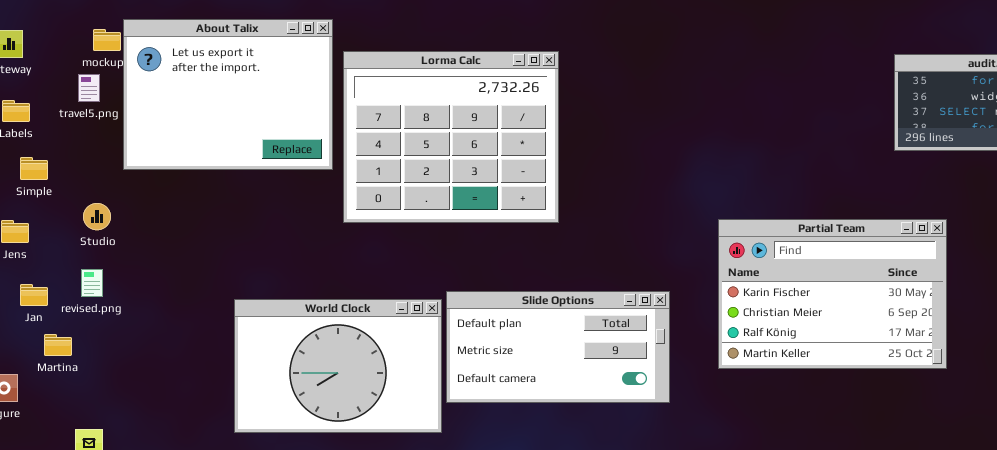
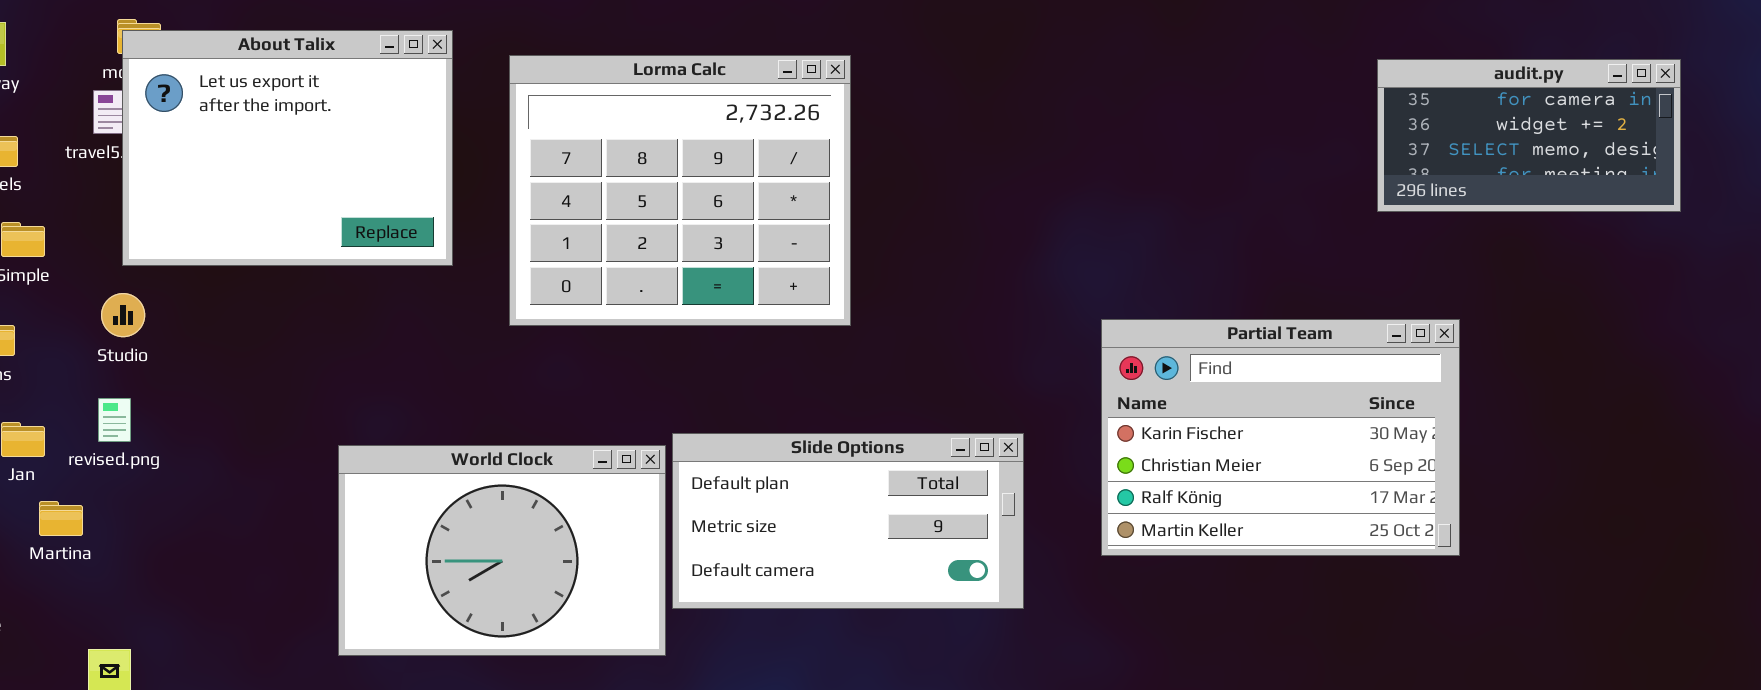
About Talix: [123,19,333,170] -> [122,30,453,266], moved

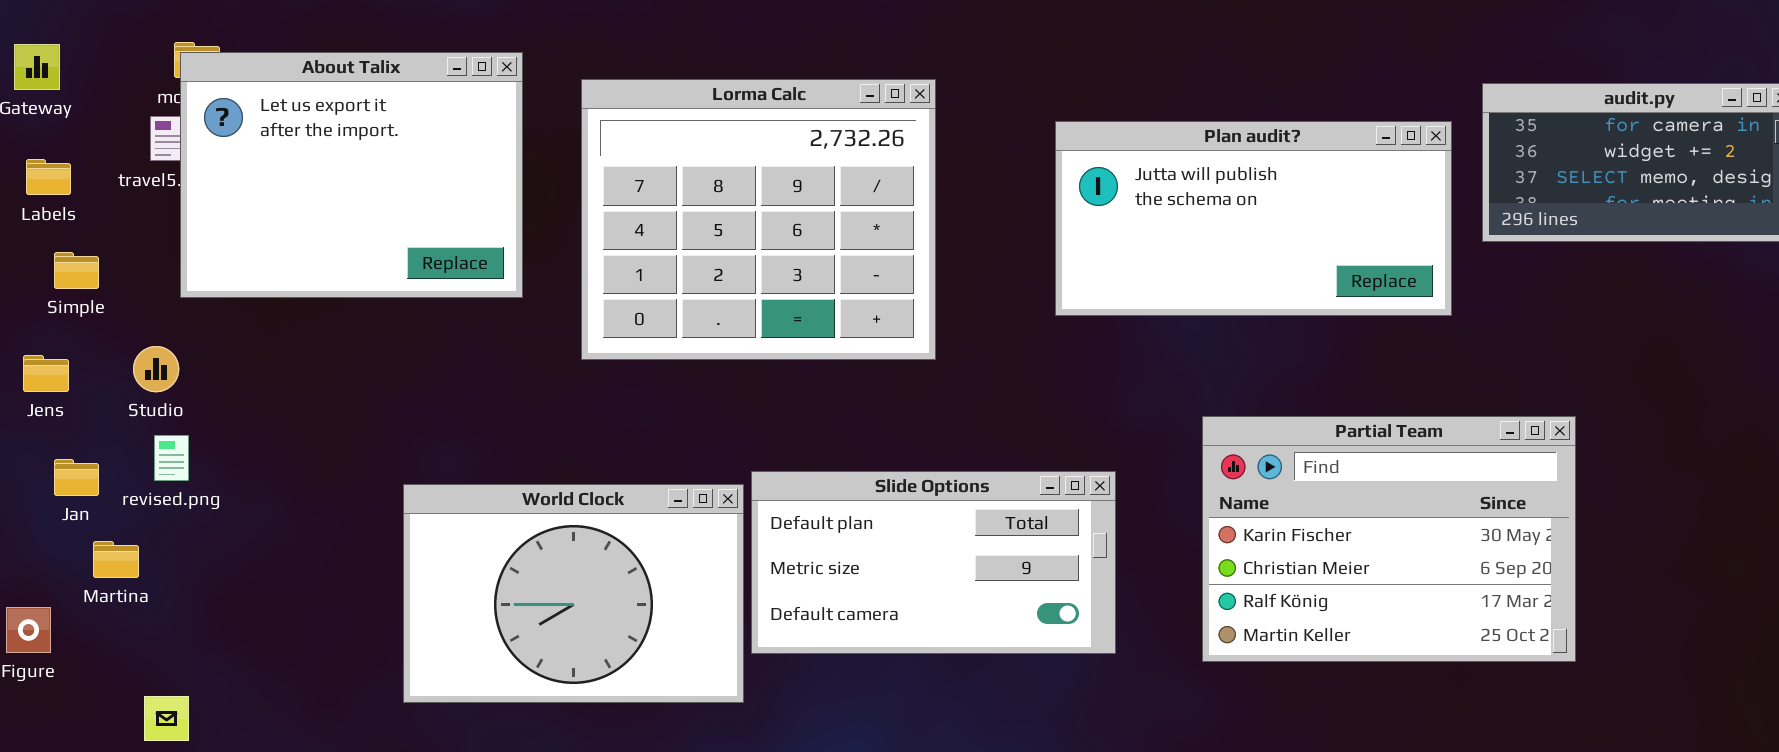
Plan audit?: none -> [1055,121,1452,316], opened
Studio: [101,293,145,337] -> [133,346,179,392], moved
Partial Team: [1101,319,1460,556] -> [1202,416,1576,662], moved

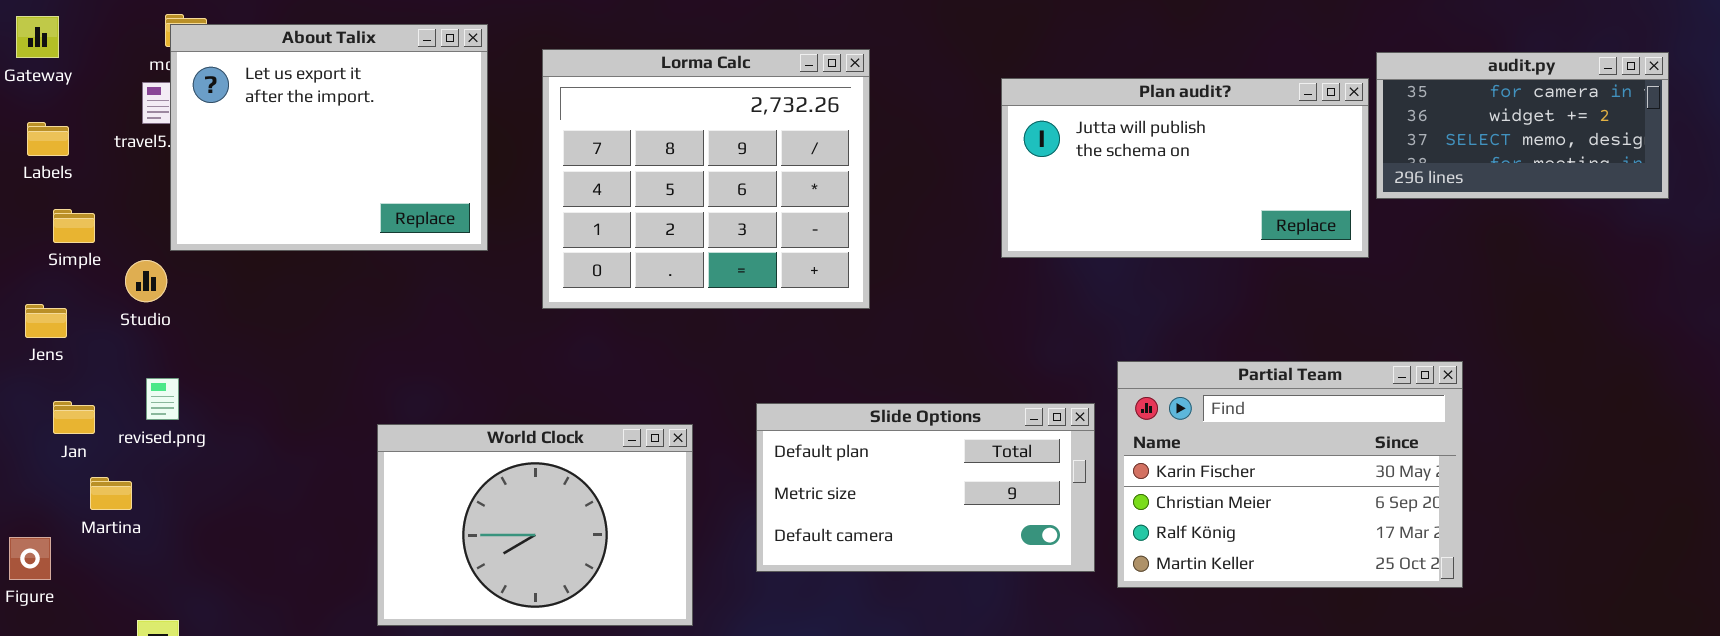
Plan audit?: [1055,121,1452,316] -> [1001,78,1369,258], moved
Studio: [133,346,179,392] -> [125,260,167,302], moved
Slide Options: [751,471,1116,654] -> [756,403,1095,572], moved

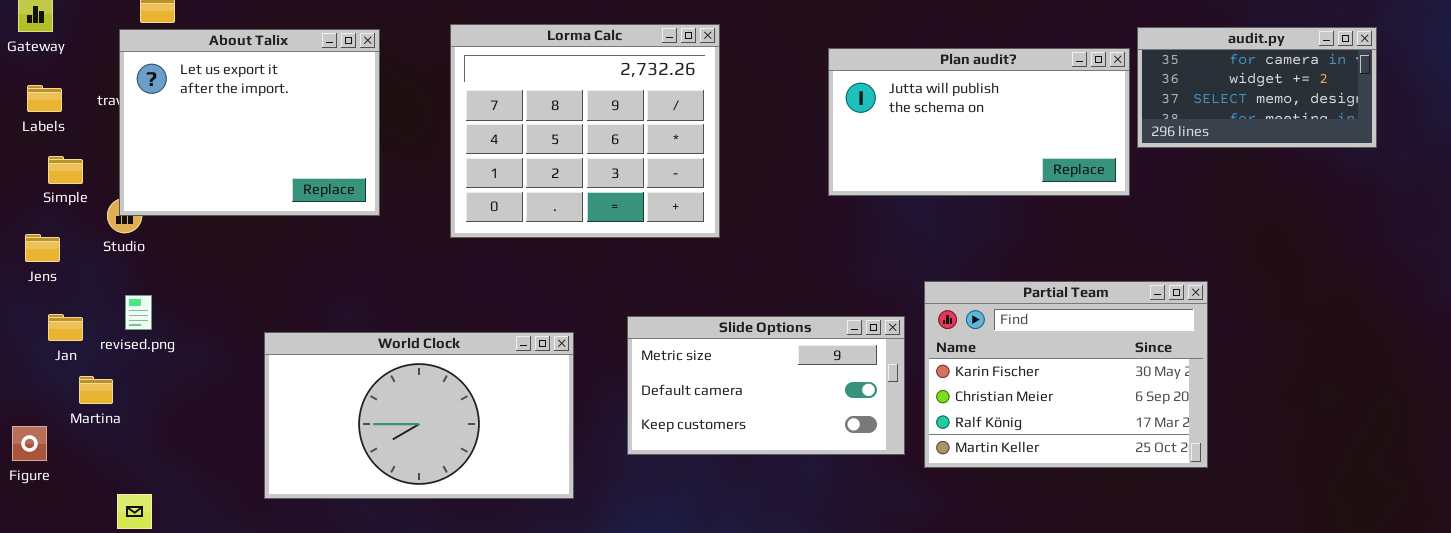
About Talix: [170,24,488,251] -> [119,29,380,216], moved
Slide Options: [756,403,1095,572] -> [627,316,905,455], scrolled down 1 row
World Clock: [377,424,693,626] -> [264,332,574,499], resized

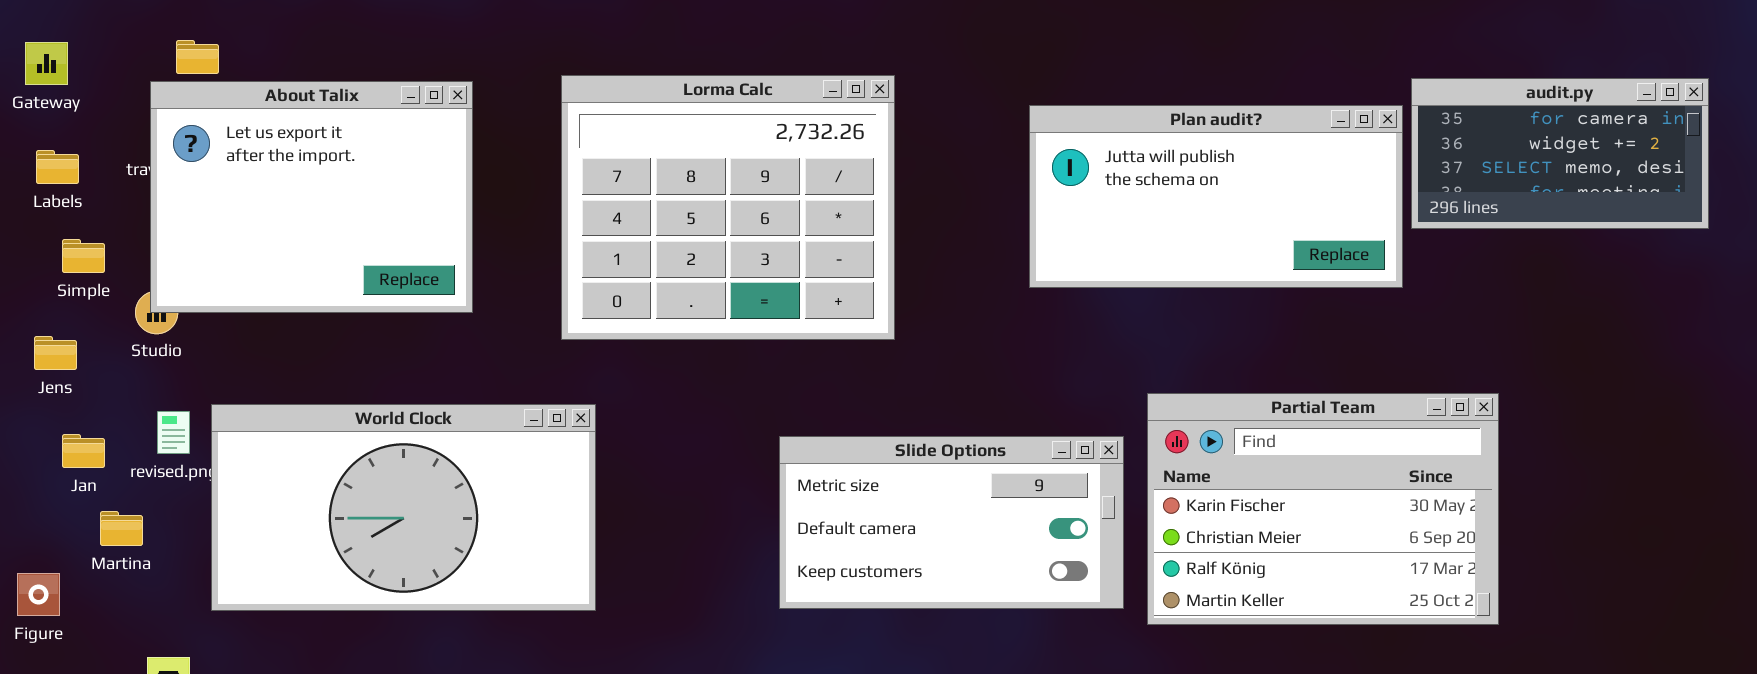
World Clock: [264,332,574,499] -> [211,404,596,611], moved

